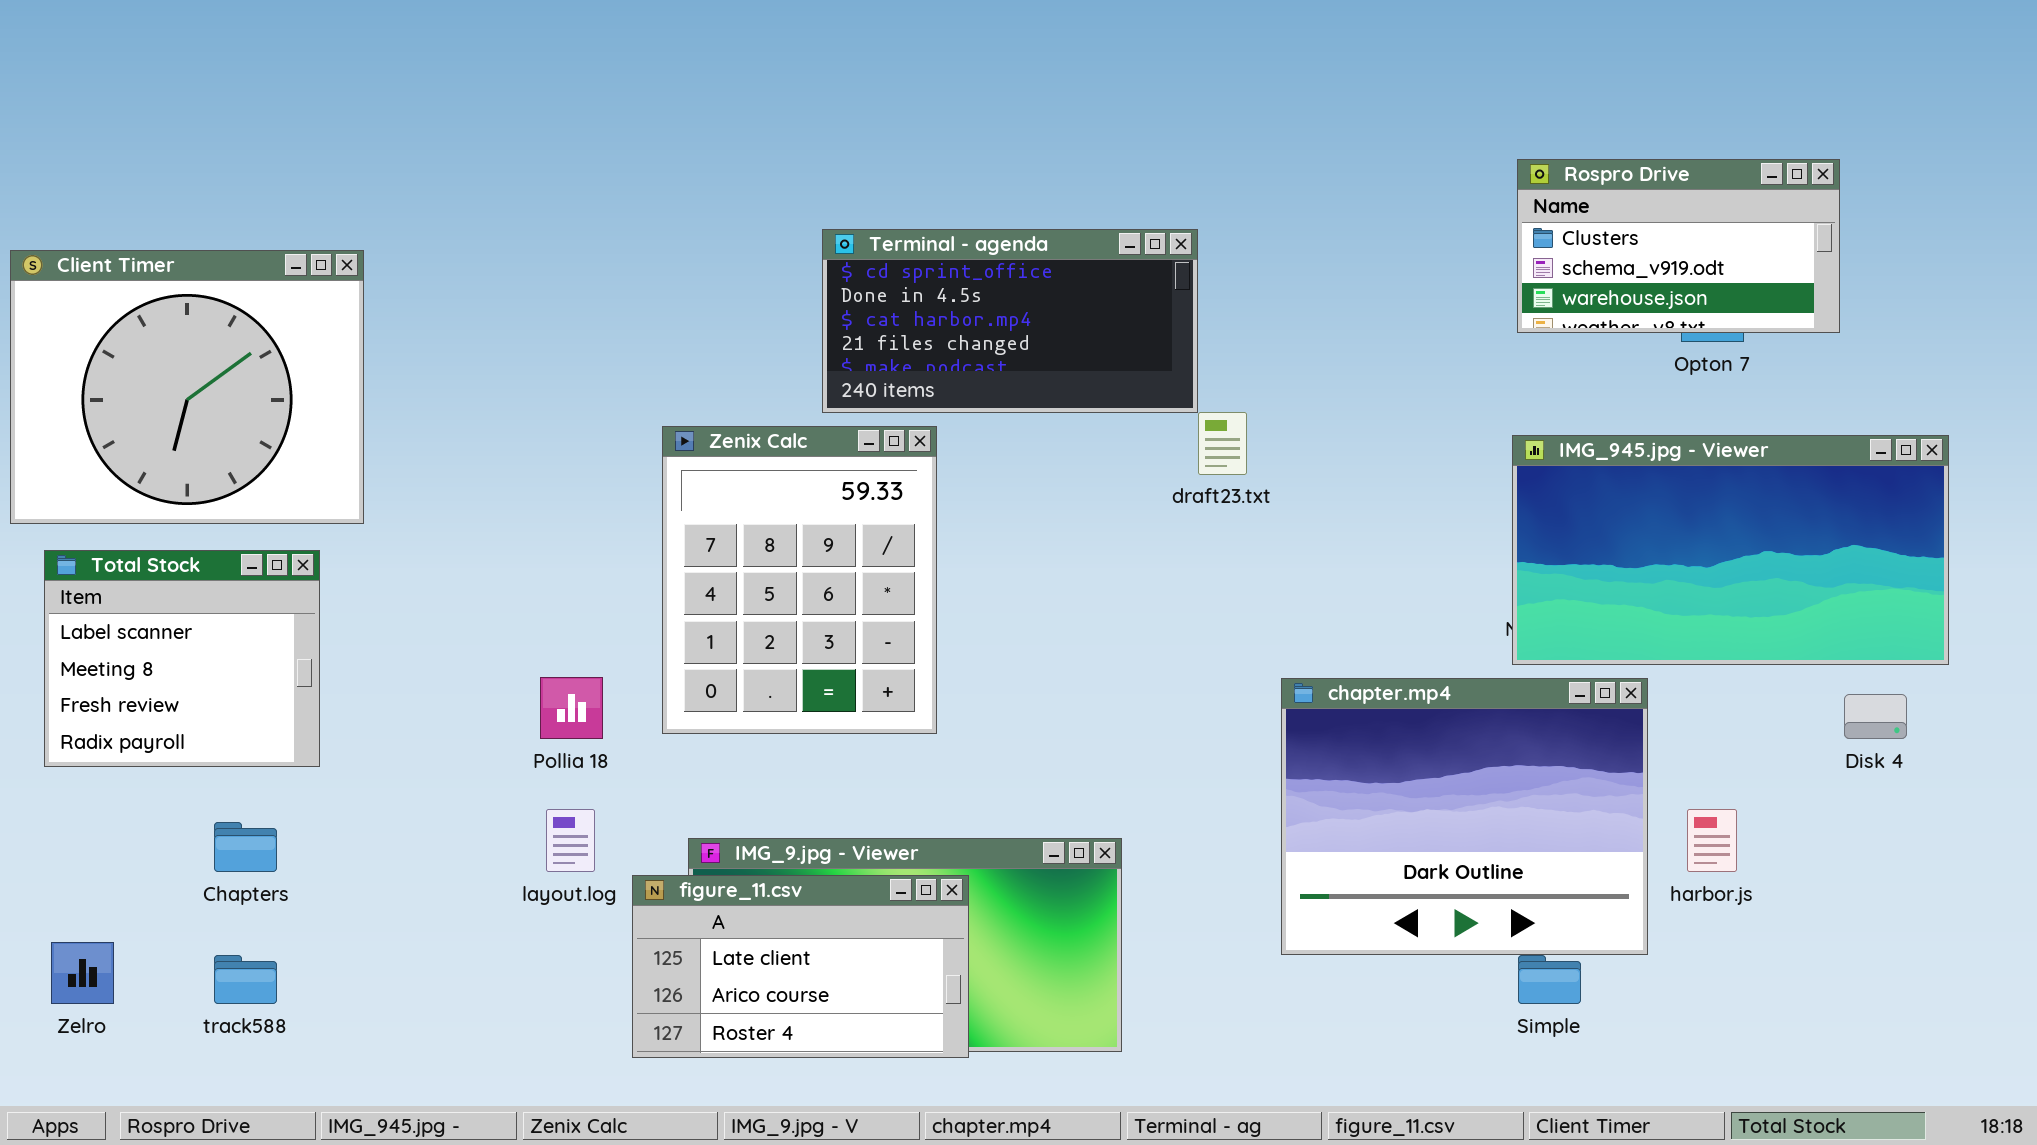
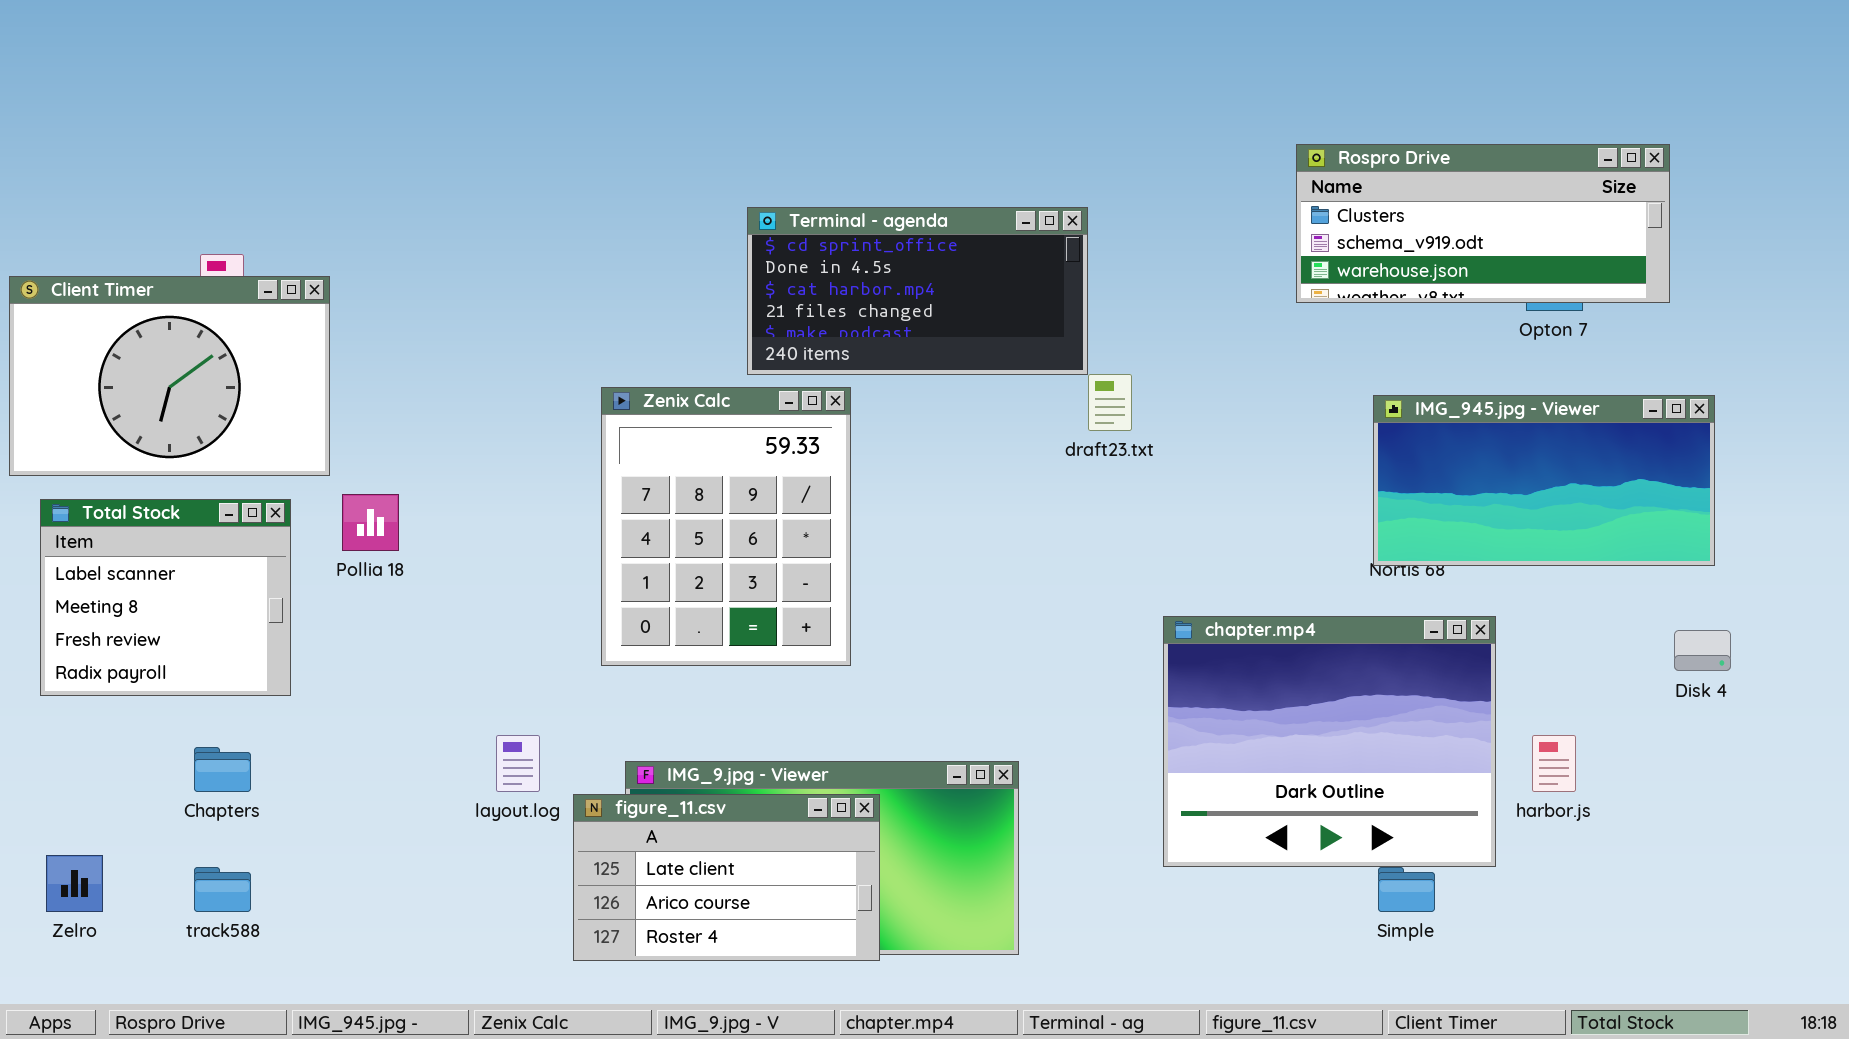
Rospro Drive: [1517,159,1840,333] -> [1296,144,1670,303], resized
Client Timer: [10,250,364,524] -> [9,276,330,476], resized
IMG_945.jpg - Viewer: [1512,435,1949,665] -> [1373,395,1715,566], resized
Pollia 18: [540,677,603,739] -> [342,494,399,551], moved

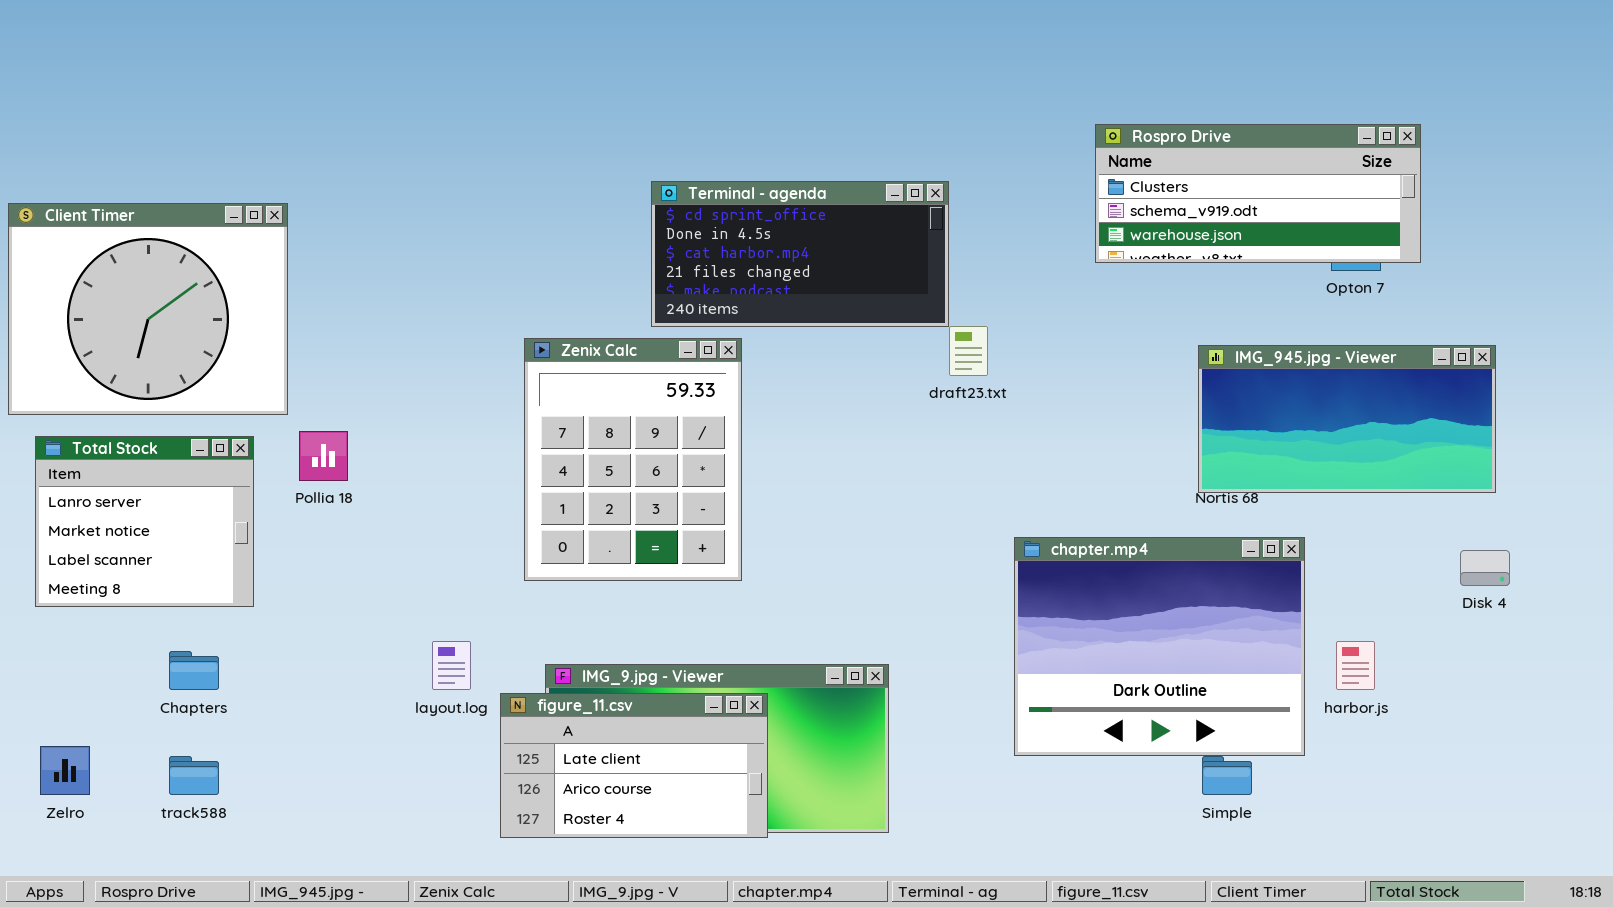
Rospro Drive: [1296,144,1670,303] -> [1095,124,1421,263], moved
Client Timer: [9,276,330,476] -> [8,203,288,415], resized
Total Stock: [40,499,291,696] -> [35,436,254,607], scrolled up 2 rows

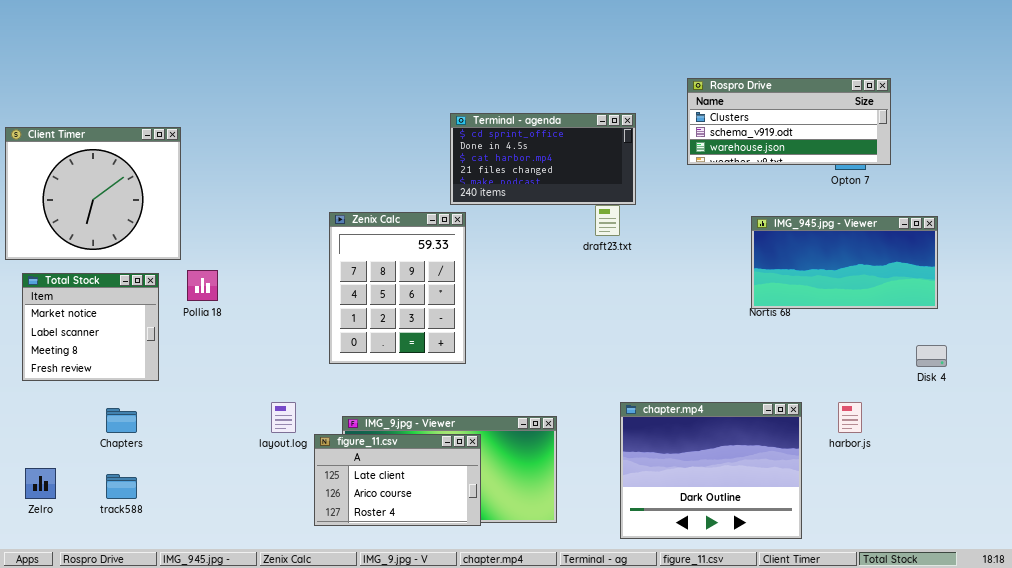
Terminal - agenda: [651,181,949,327] -> [450,113,636,205], moved
Total Stock: [35,436,254,607] -> [22,273,159,381], scrolled down 1 row
chapter.mp4: [1014,537,1305,756] -> [620,402,802,539], moved

